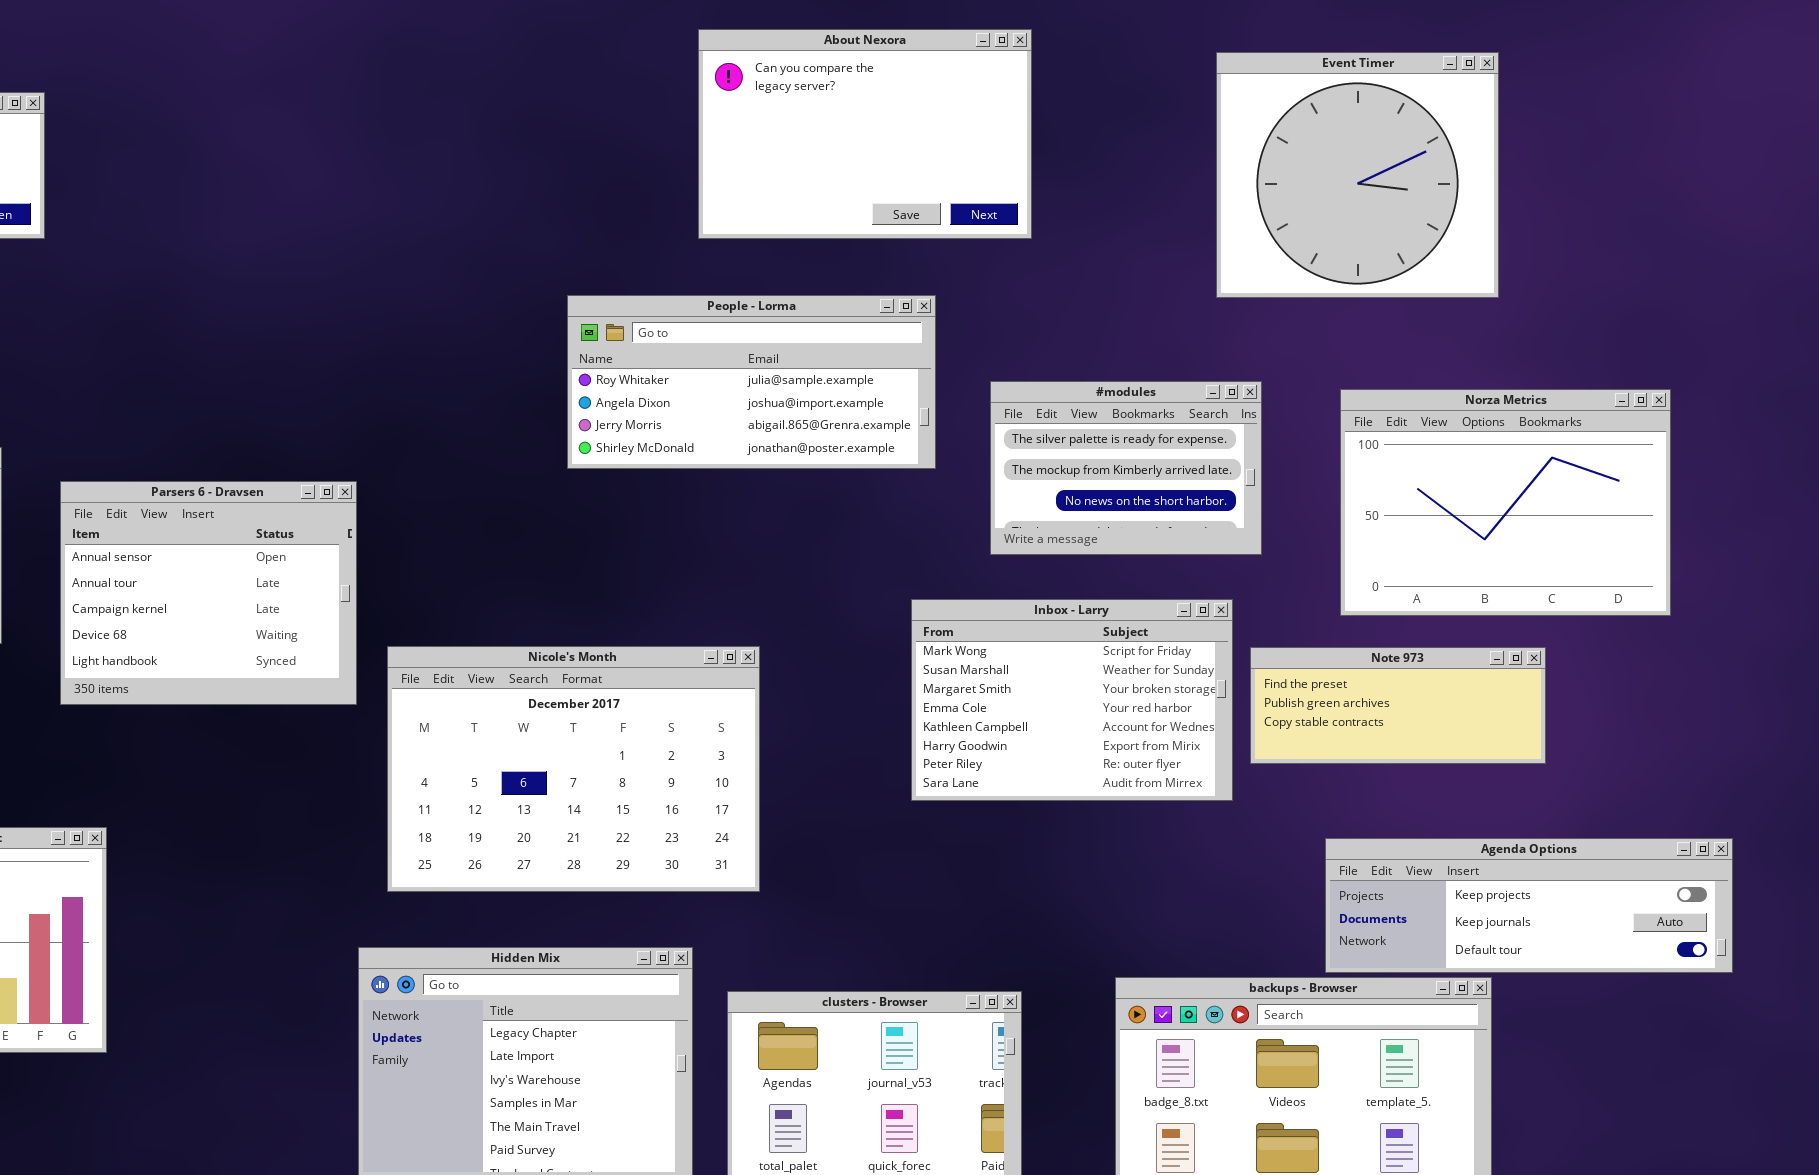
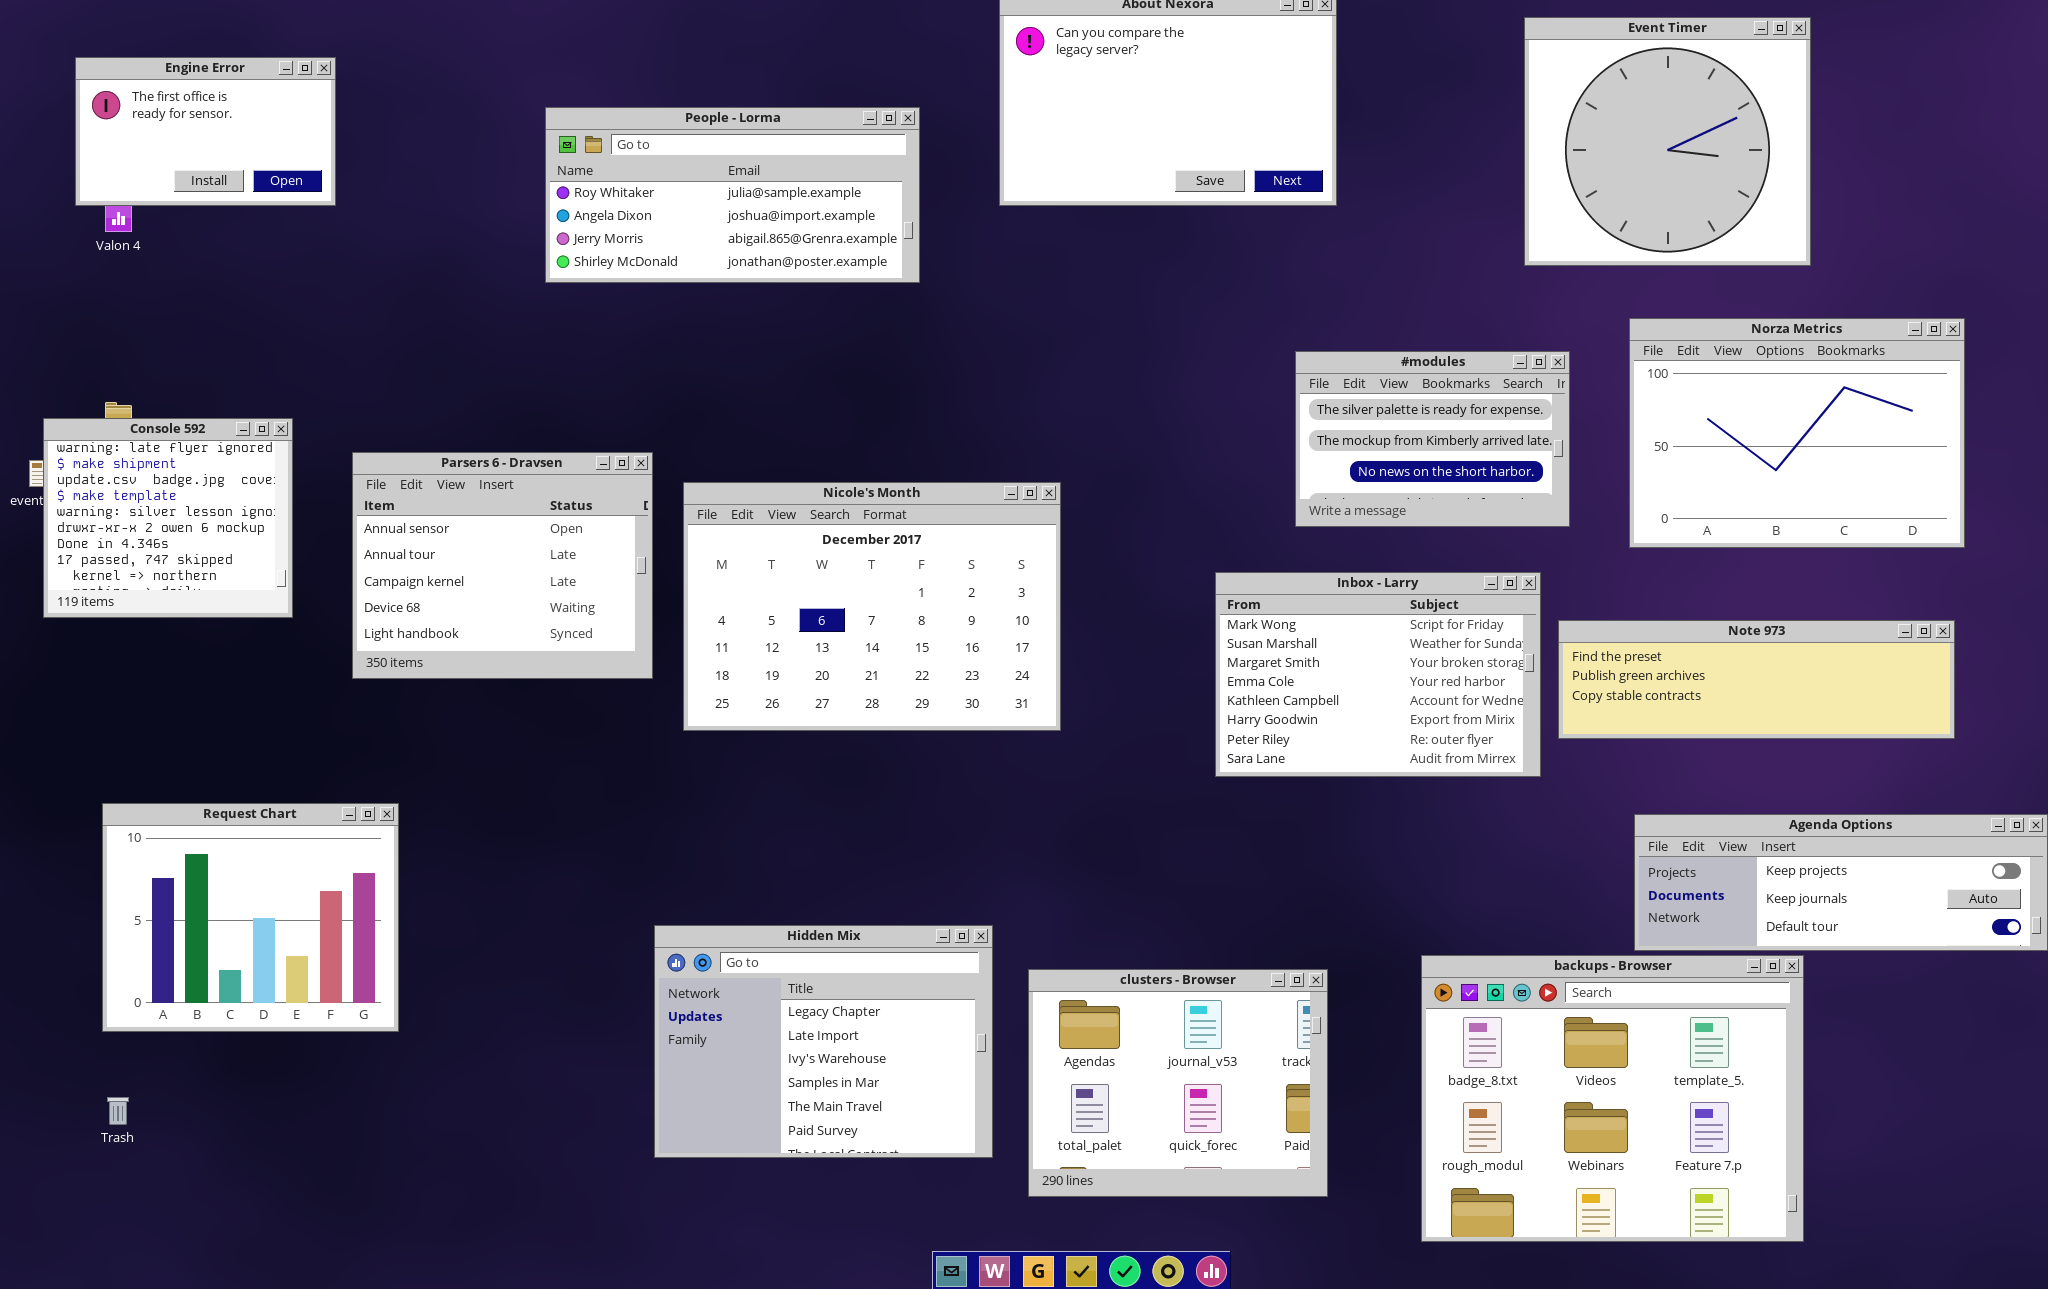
People - Lorma: [567,295,936,469] -> [545,107,920,283], moved
Norza Metrics: [1340,389,1671,616] -> [1629,318,1965,548], moved
Nicole's Month: [387,646,760,892] -> [683,482,1061,731], moved
Note 973: [1250,647,1546,764] -> [1558,620,1955,739], resized

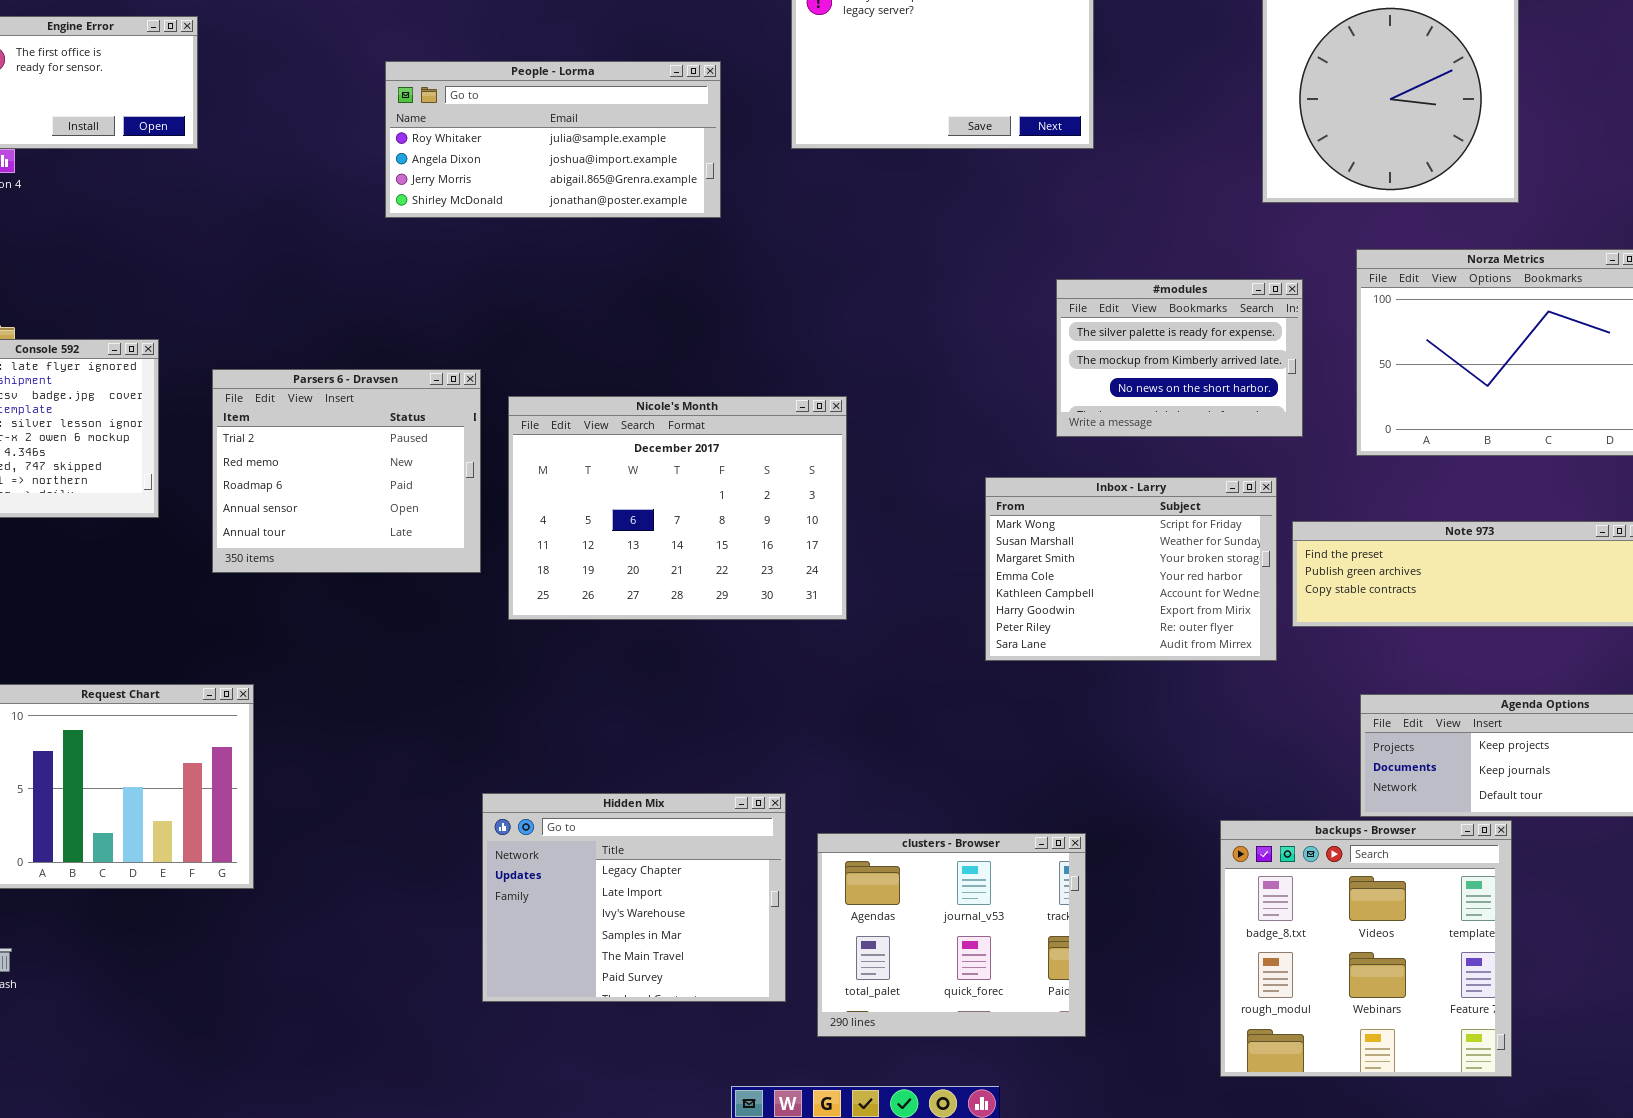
Parsers 6 - Dravsen: [352,452,653,679] -> [212,369,481,573], scrolled up 3 rows
backups - Browser: [1421,955,1804,1242] -> [1220,820,1512,1077], resized

